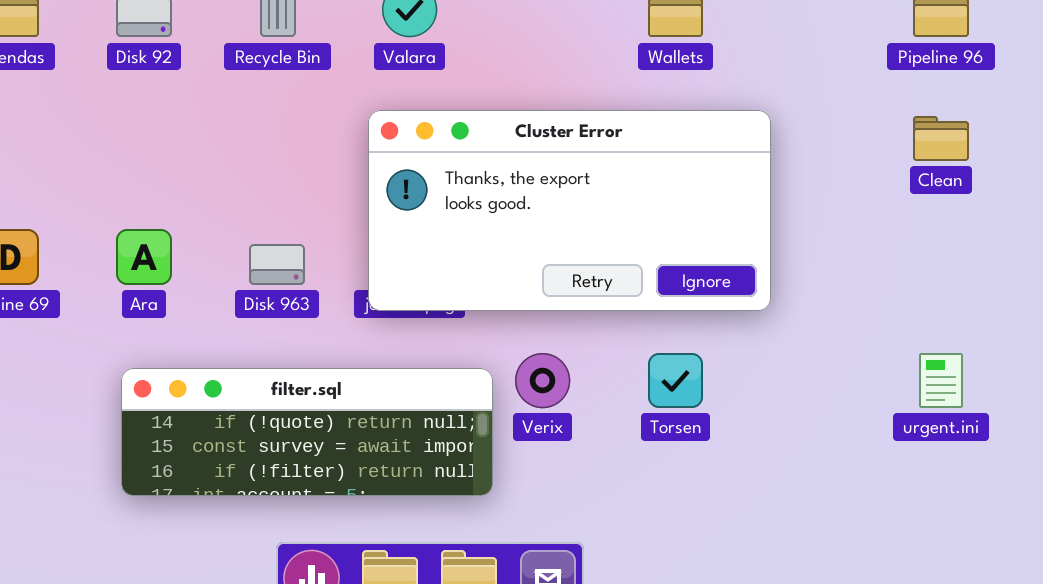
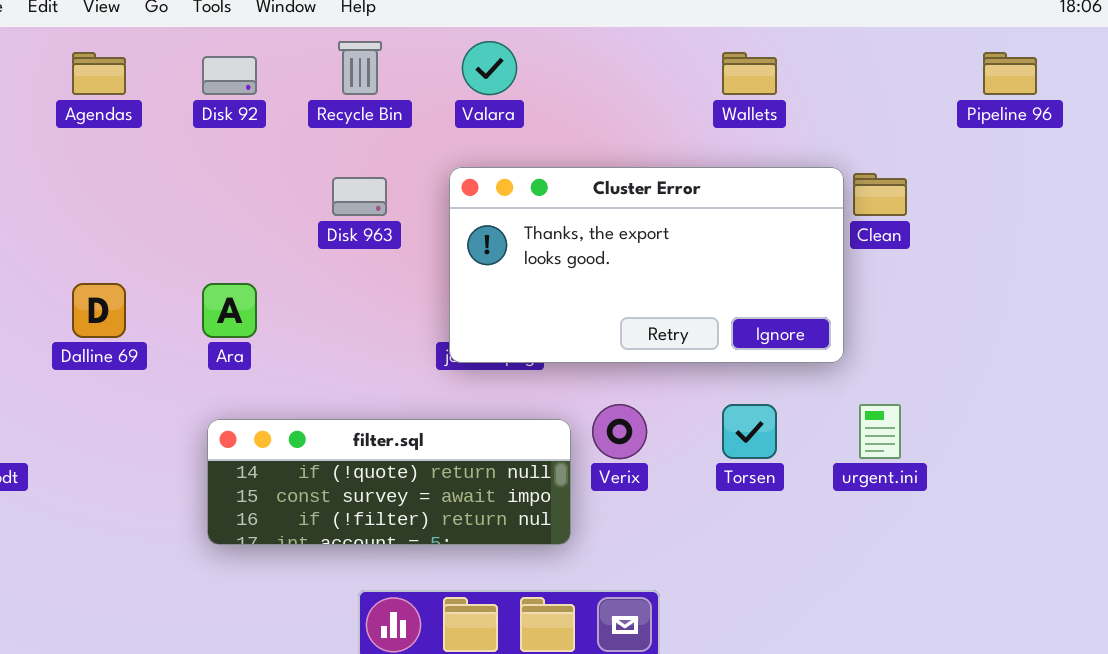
Clean: [913,116,969,161] -> [853,173,907,216], moved
Disk 963: [249,244,305,285] -> [332,177,387,216], moved
urgent.ini: [919,353,963,408] -> [859,404,901,459], moved

